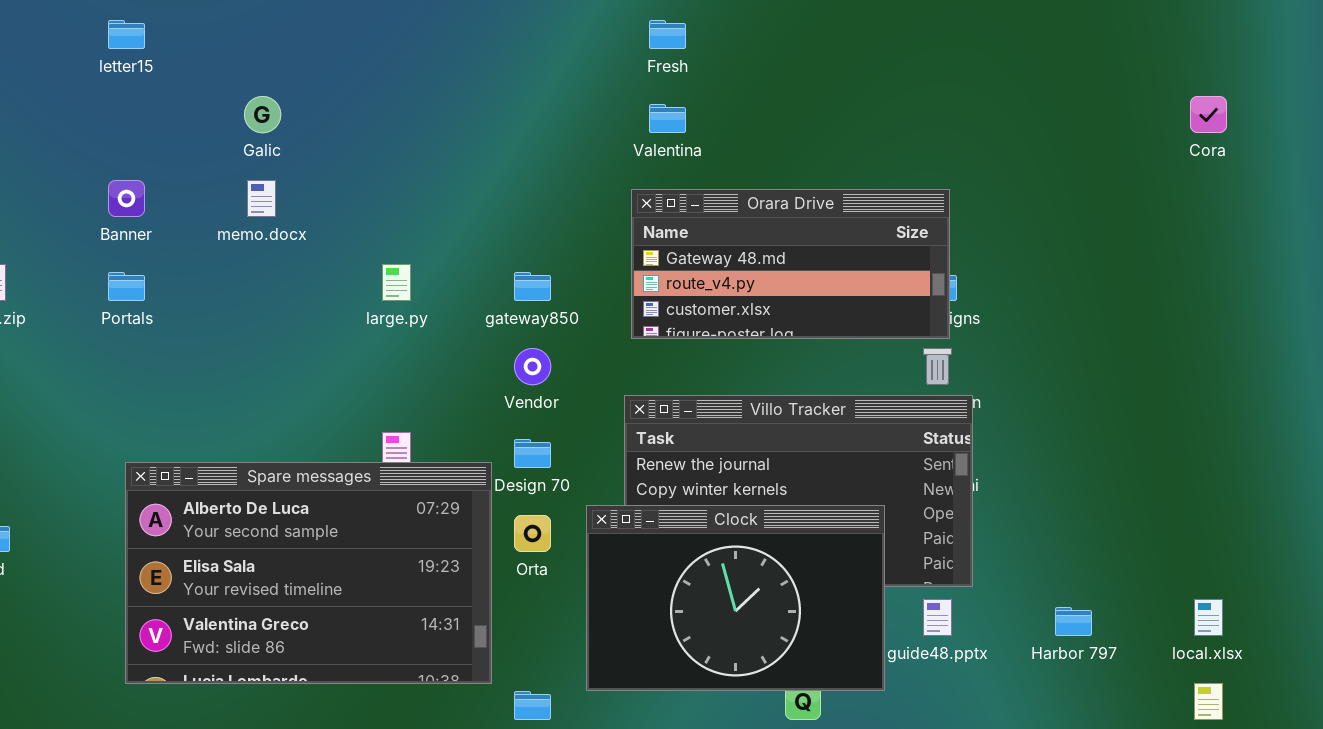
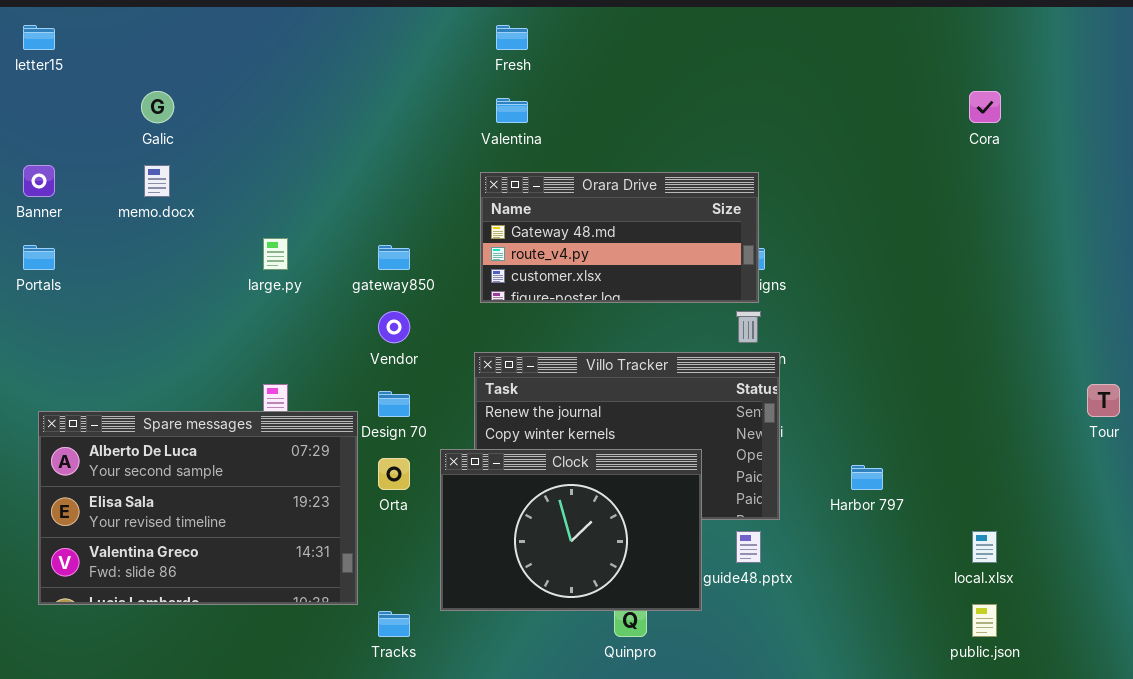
Harbor 797: [1055,607,1092,636] -> [851,465,883,490], moved

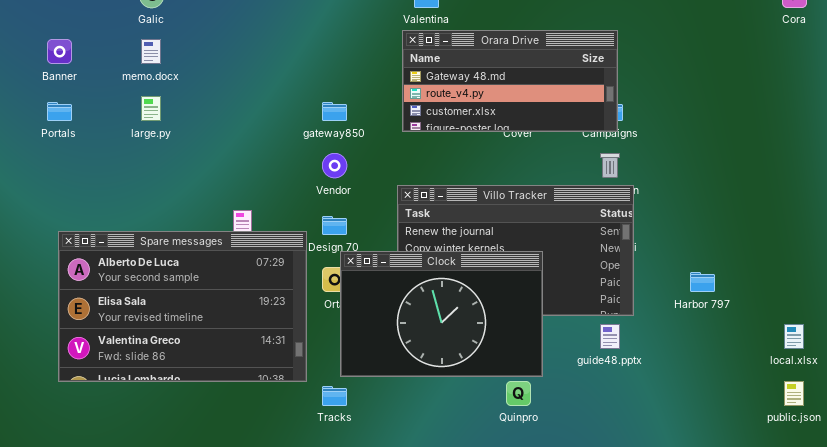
Orara Drive: [480,172,759,303] -> [402,30,618,132], moved
large.py: [263,238,288,270] -> [141,96,161,121], moved
Clock: [440,449,702,611] -> [340,251,543,377], moved

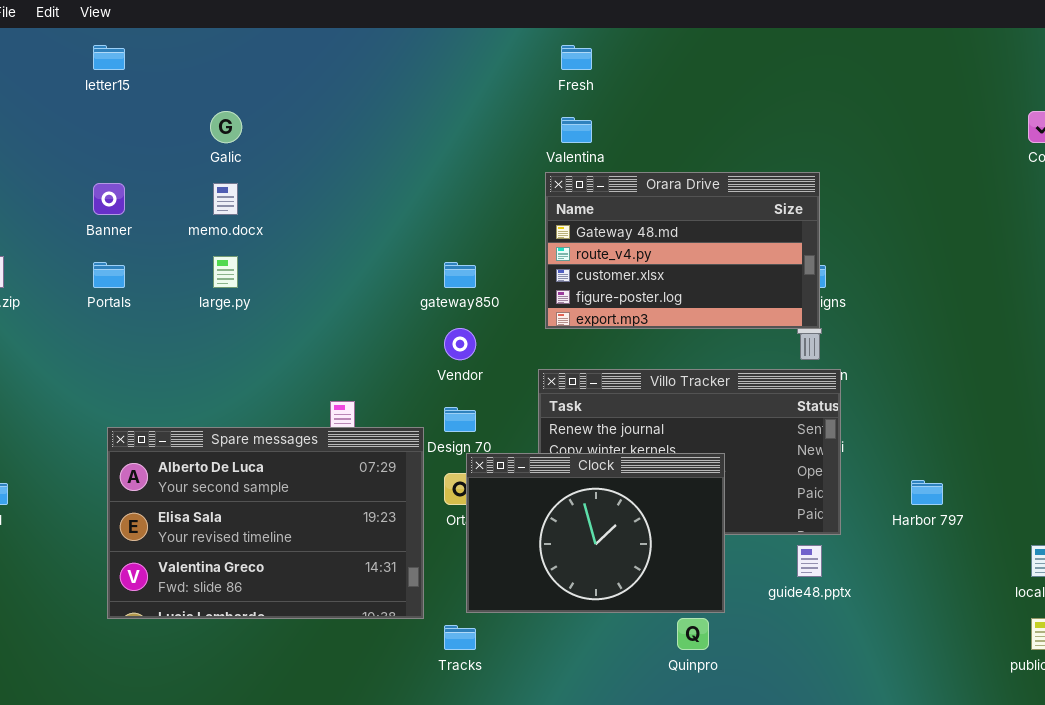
Orara Drive: [402,30,618,132] -> [545,172,820,329], resized

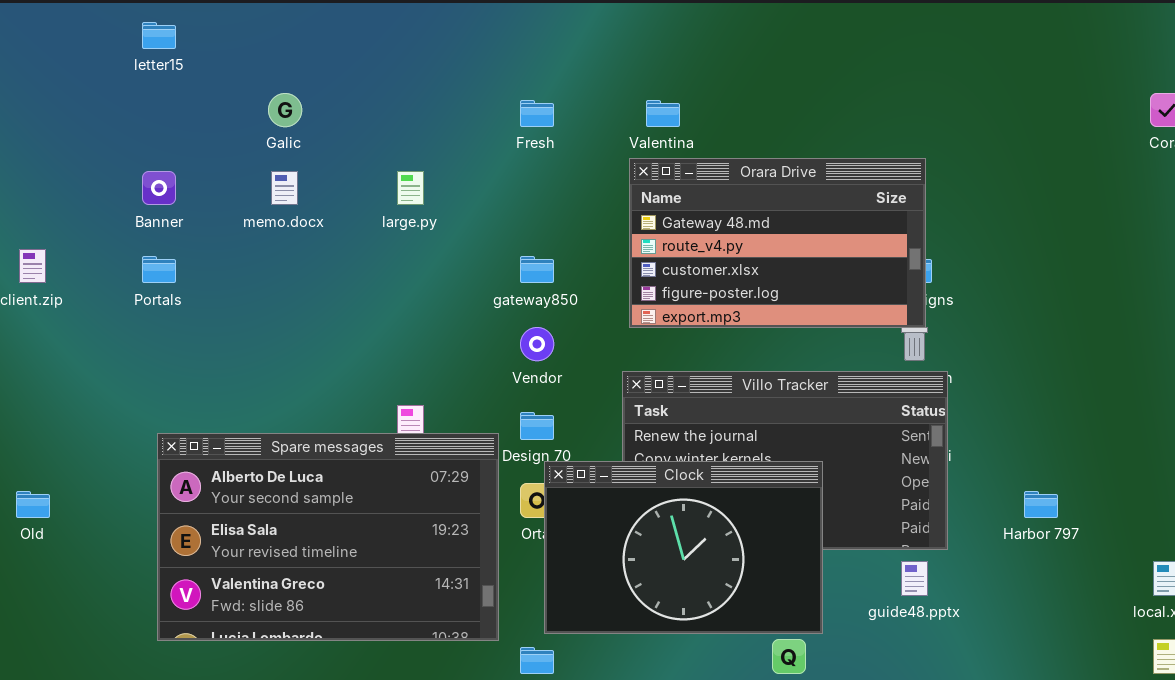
Fresh: [561,45,592,70] -> [520,100,554,127], moved
large.py: [213,256,238,288] -> [397,171,424,205], moved

